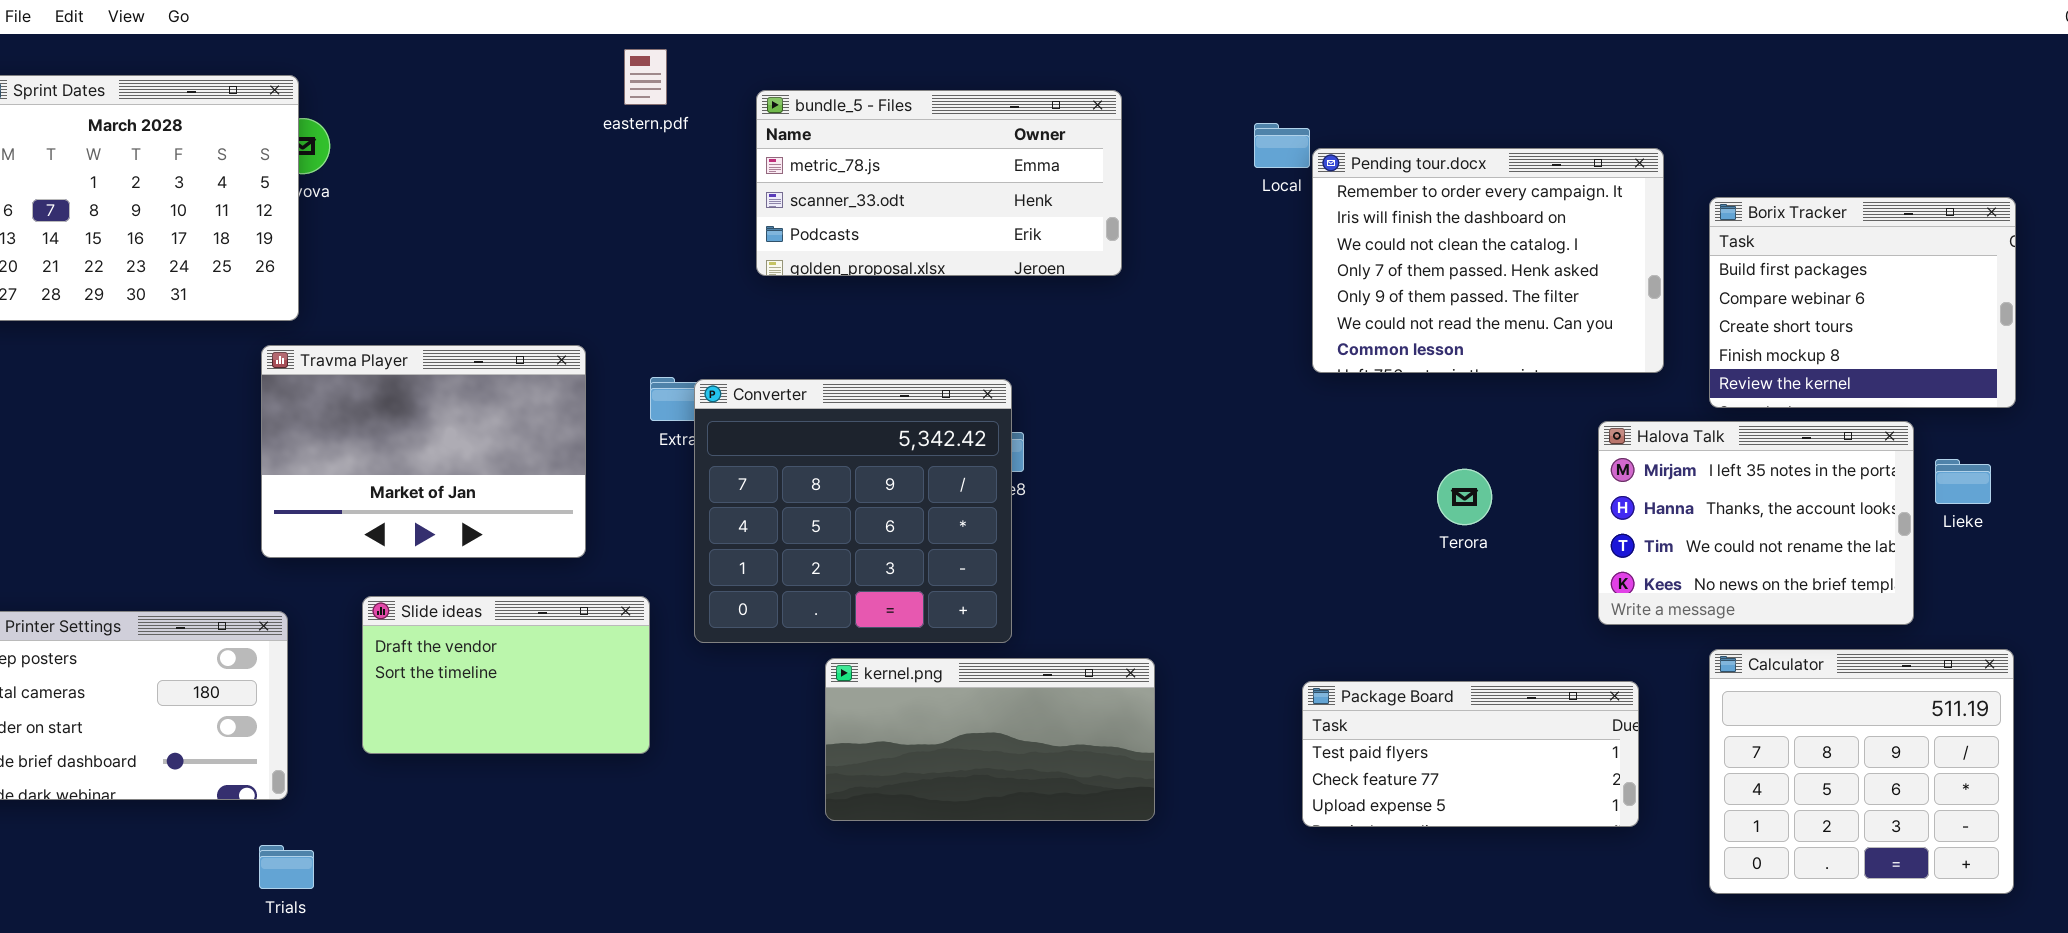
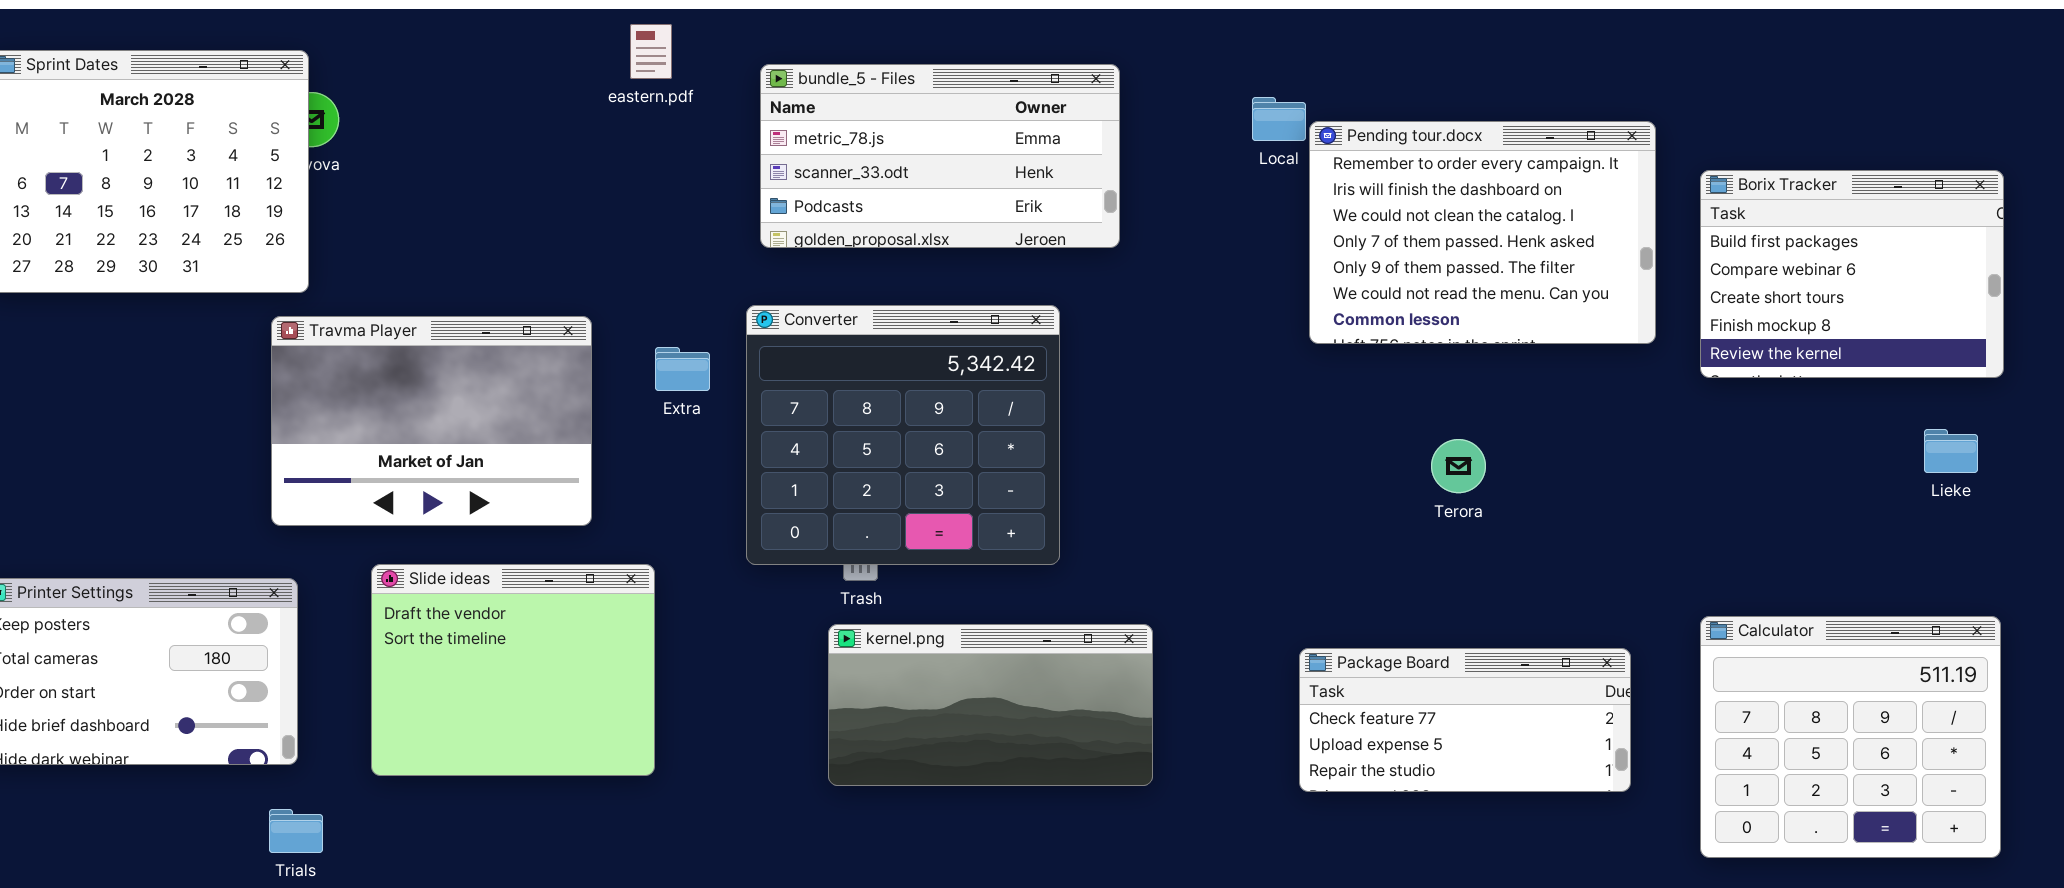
Converter: [694,379,1012,643] -> [746,305,1060,565], moved
Halova Talk: [1598,421,1914,625] -> none, closed
Slide ideas: [362,596,650,754] -> [371,564,655,776], resized
Package Board: [1302,681,1639,827] -> [1299,648,1631,792], scrolled down 1 row

